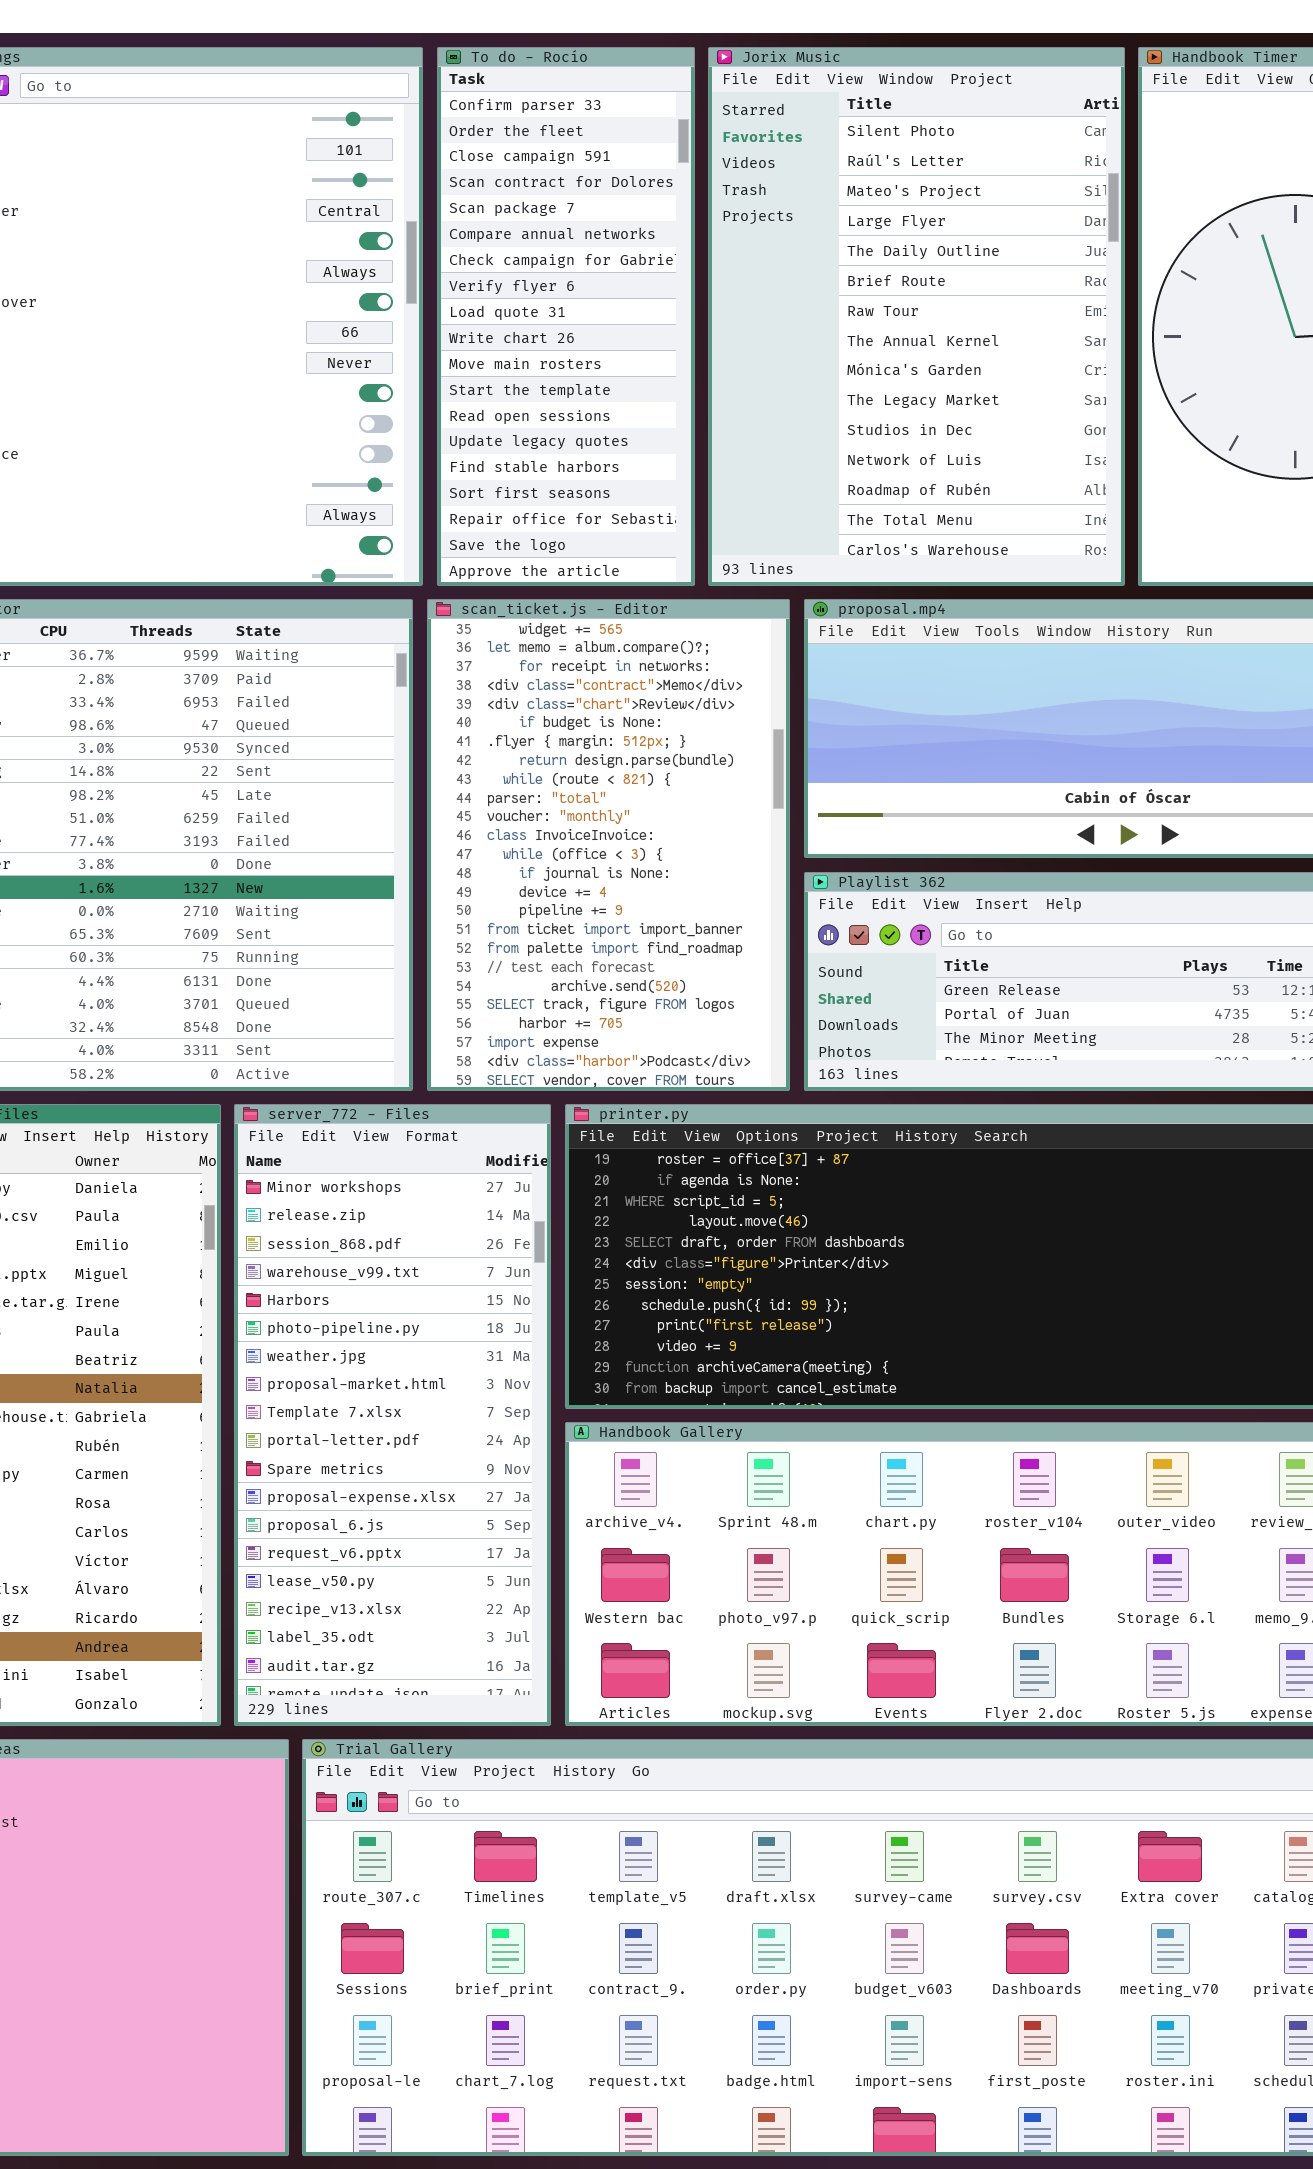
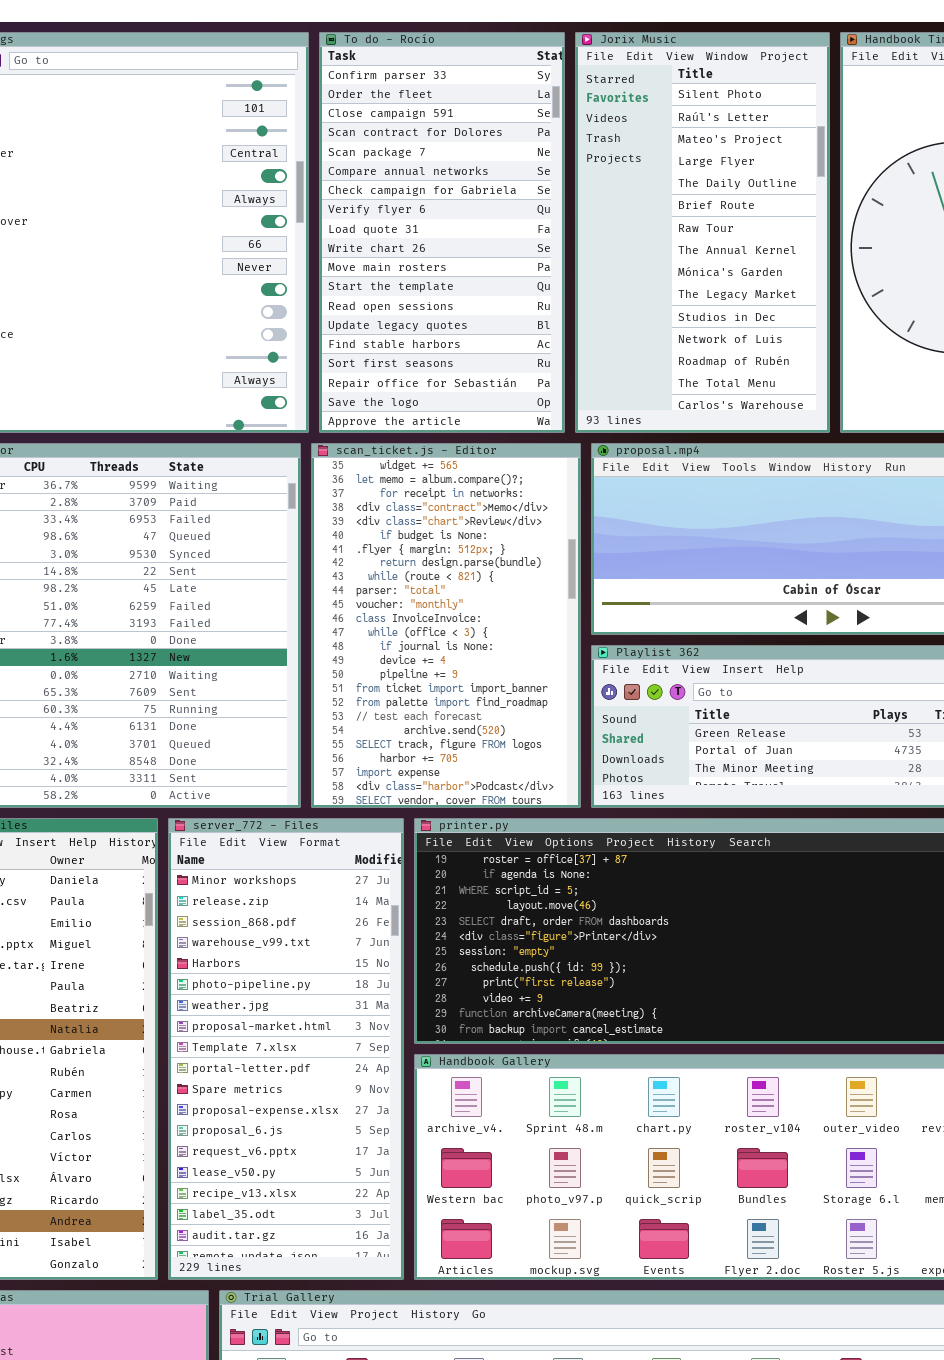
To do - Rocío: [437,47,695,586] -> [319,32,565,433], resized
Jorix Music: [708,47,1125,586] -> [575,32,830,433], resized

